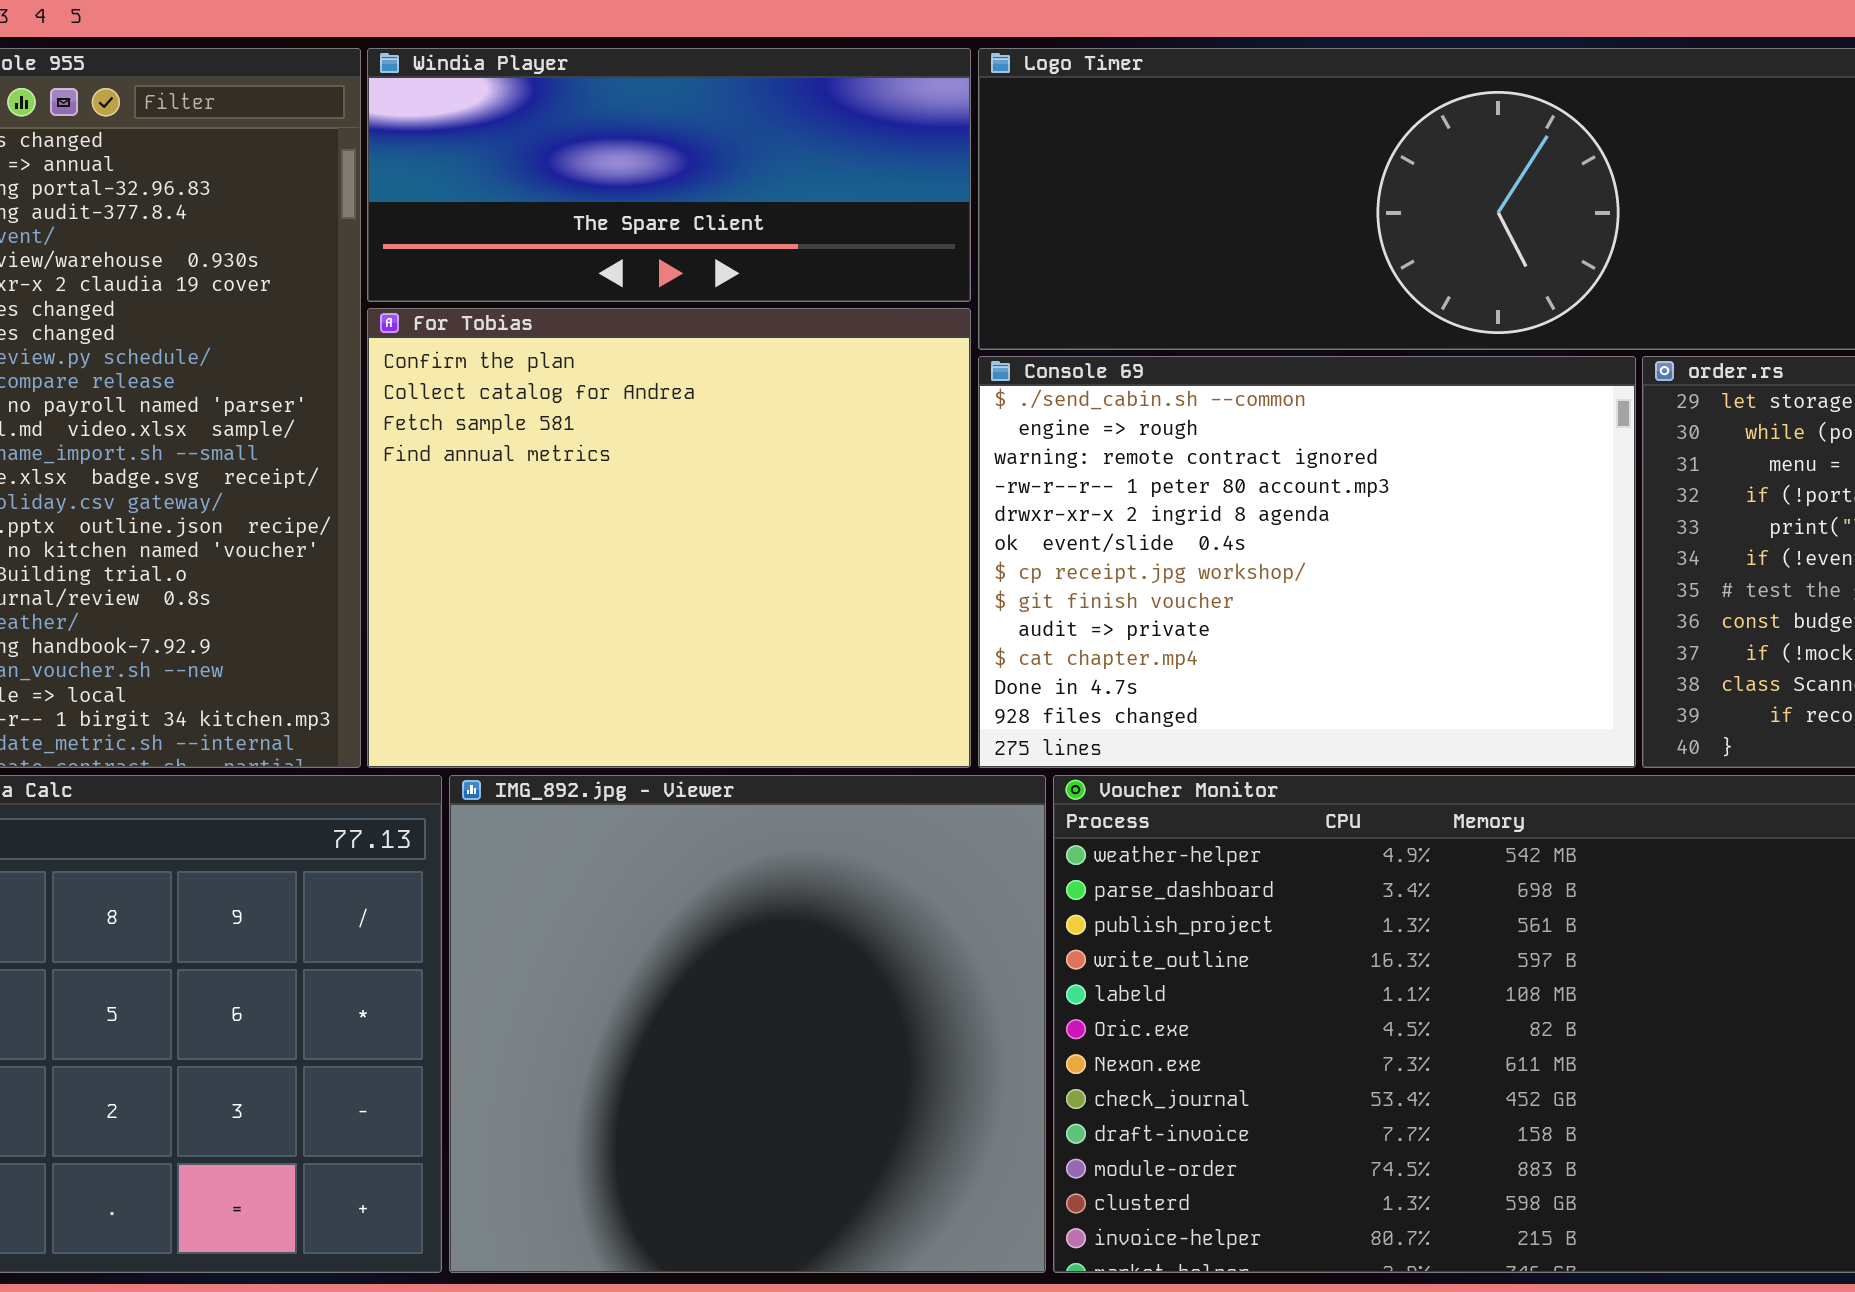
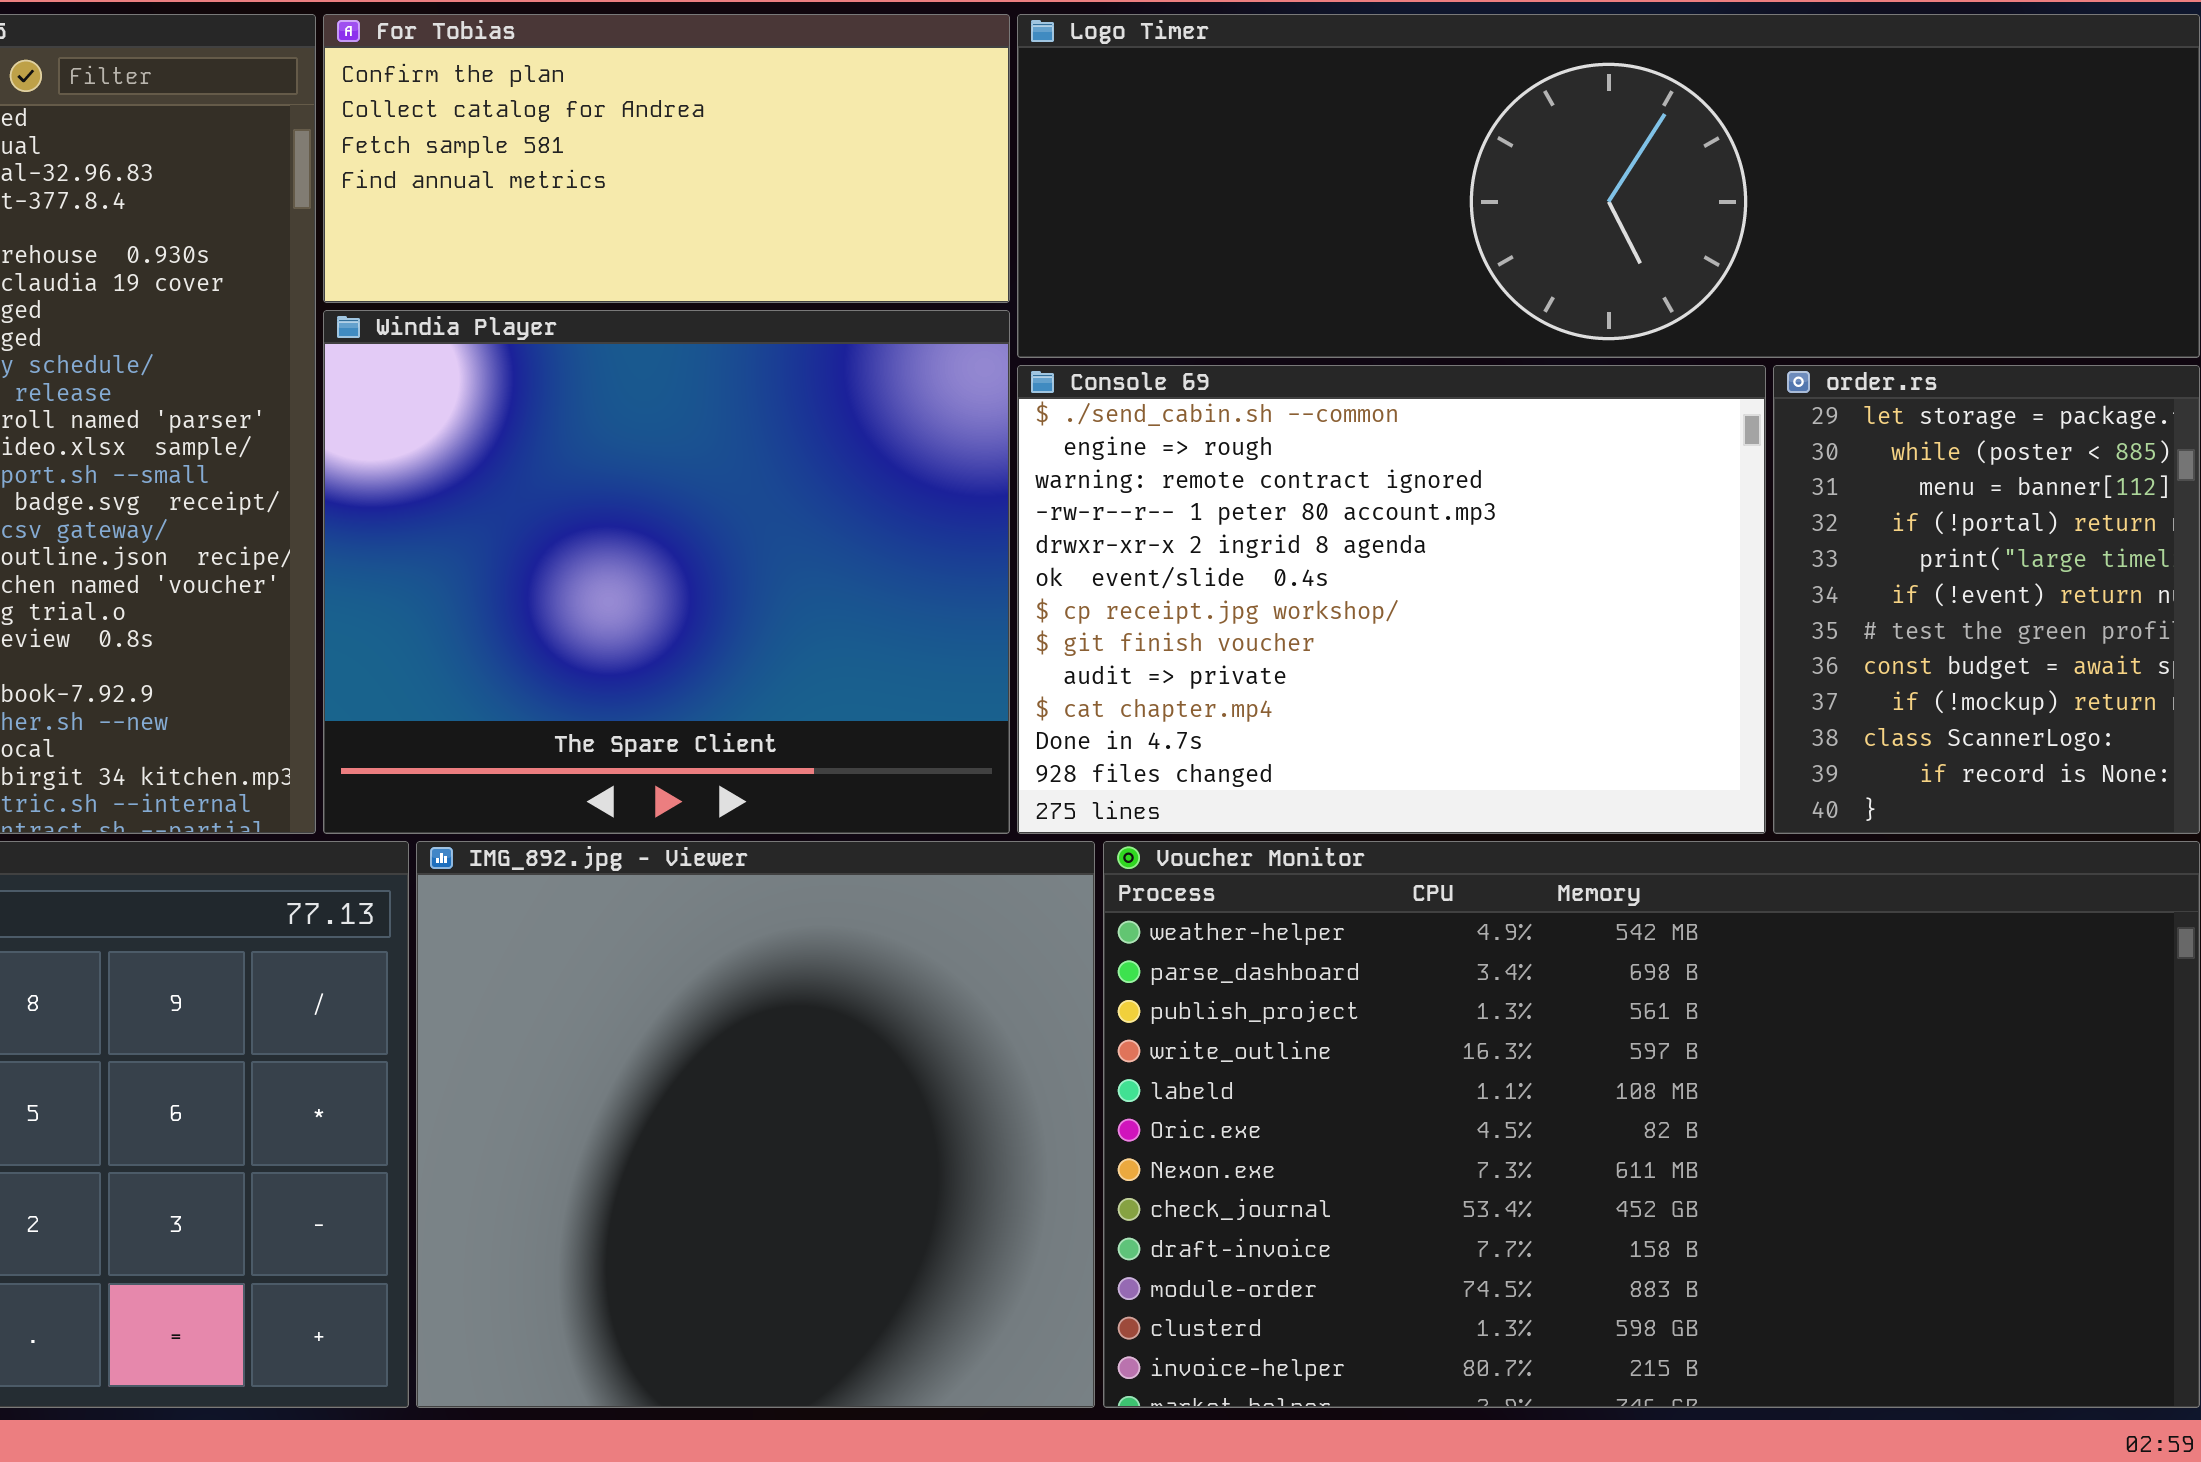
Windia Player: [367,48,971,302] -> [323,310,1010,834], moved, resized
For Tobias: [367,308,971,768] -> [323,14,1010,303], moved, resized

